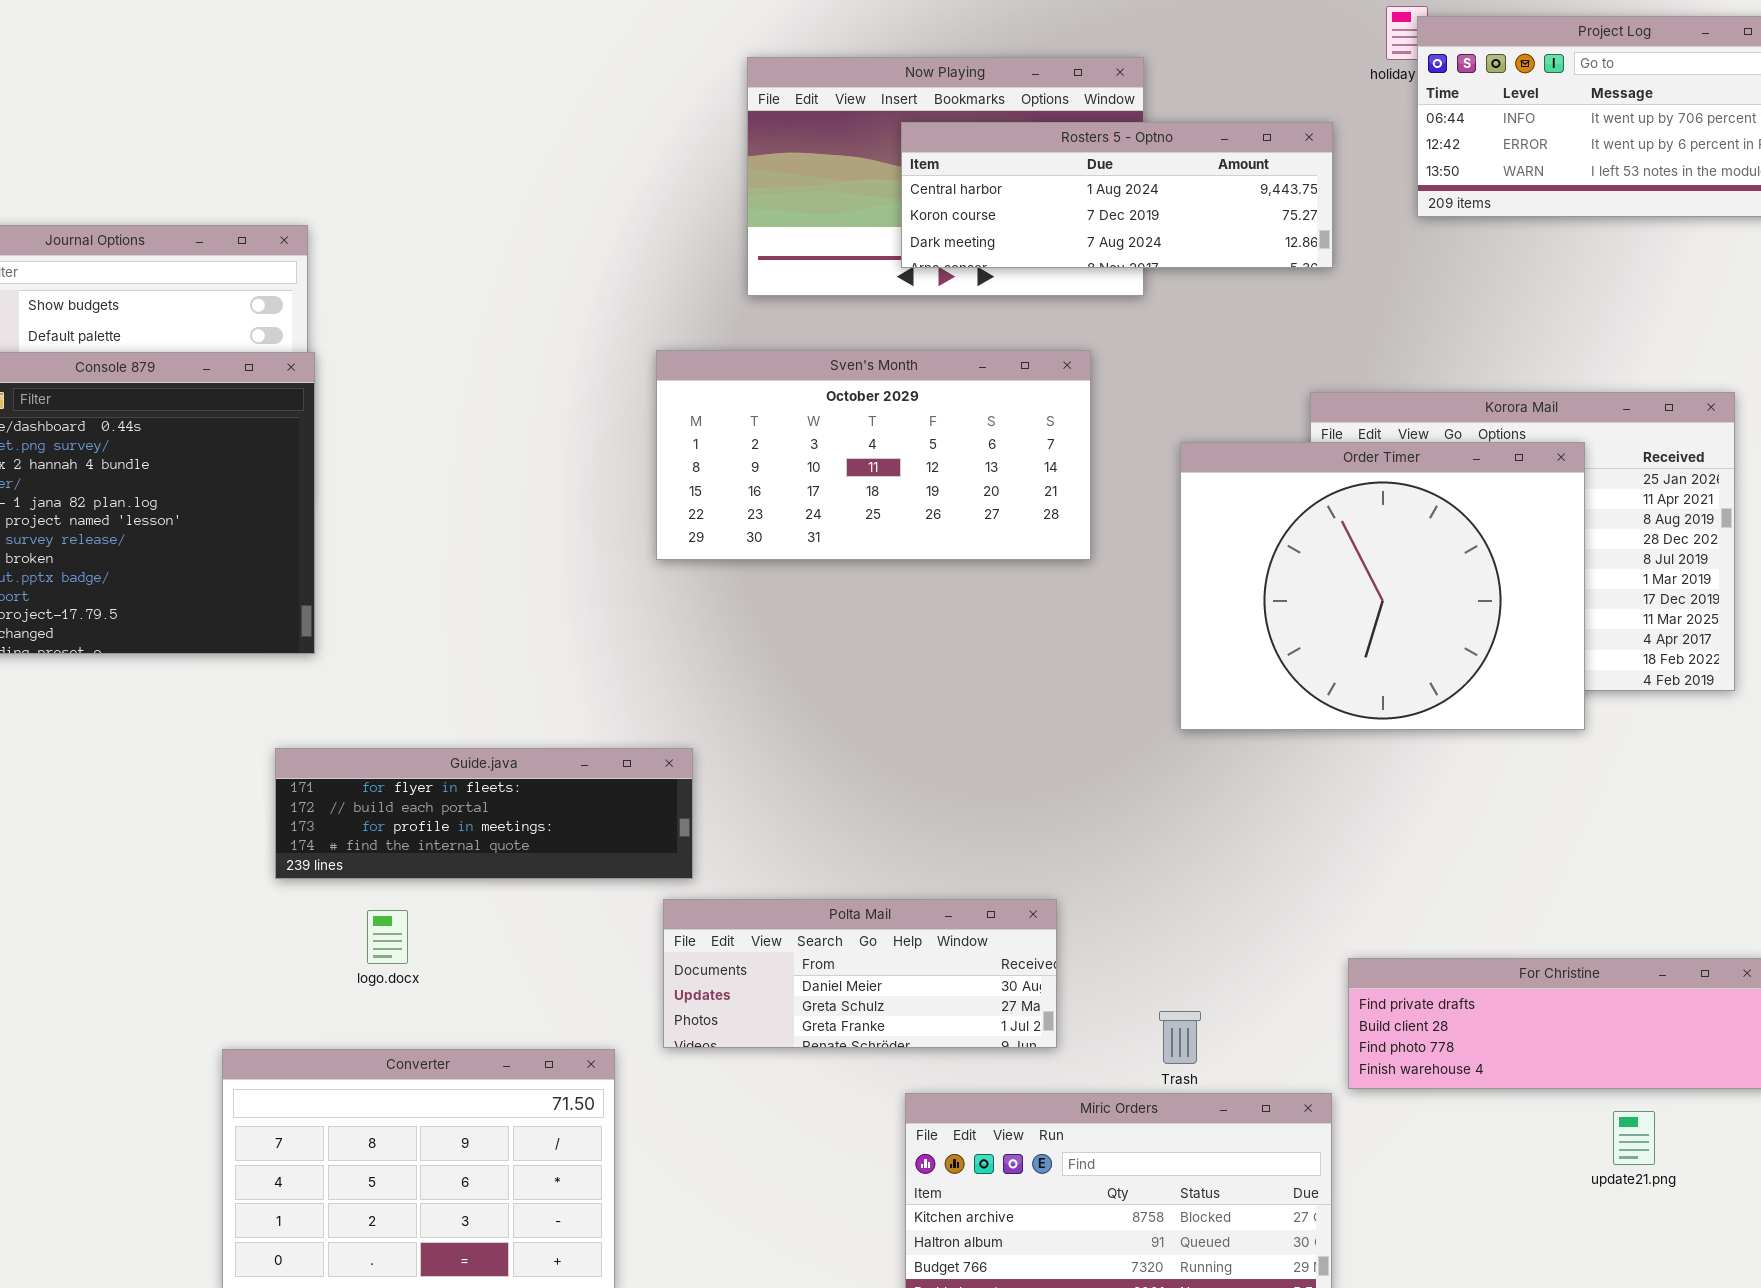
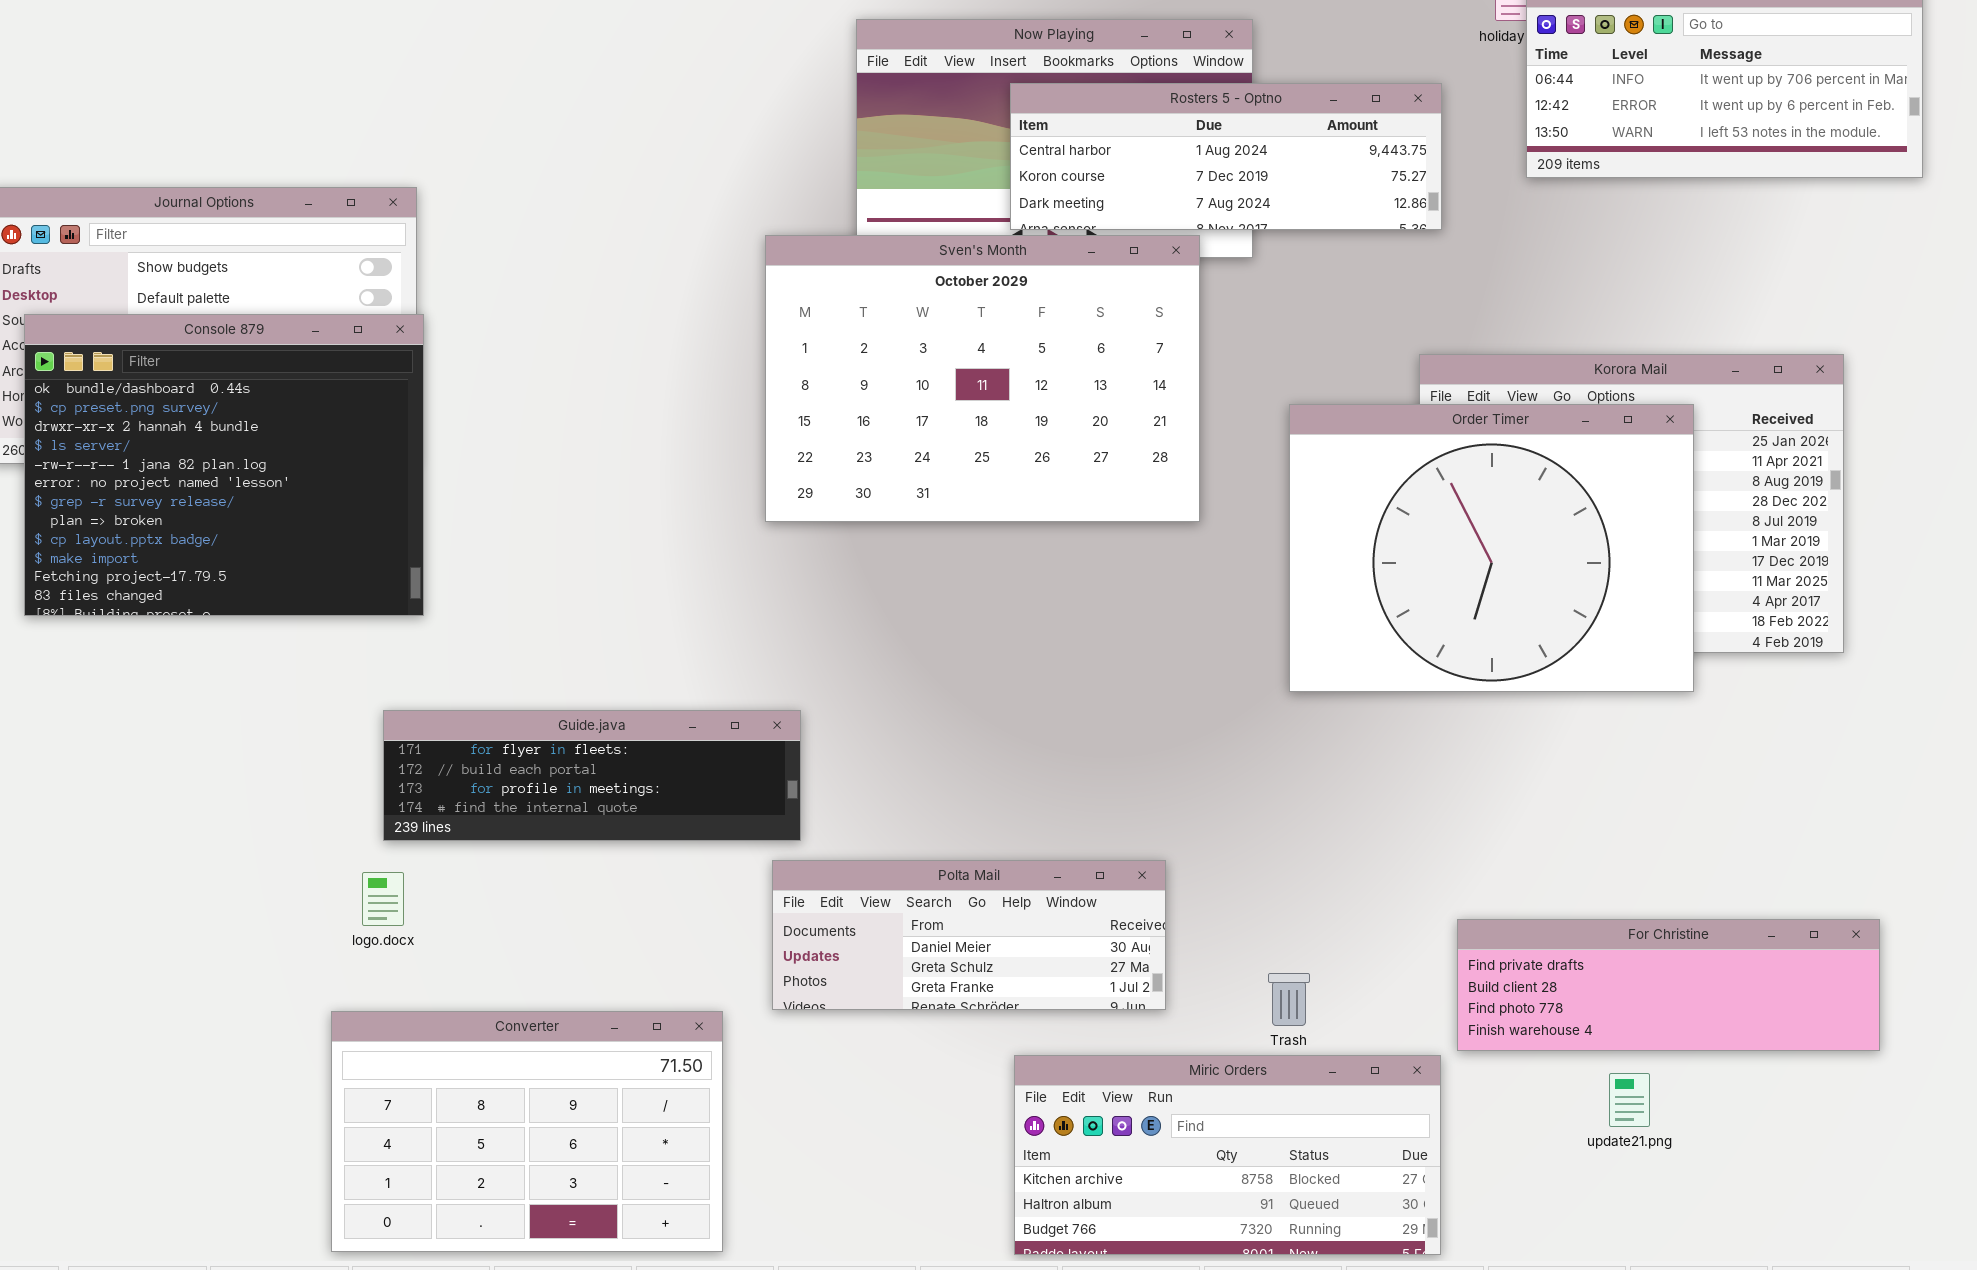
Sven's Month: [656,350,1091,560] -> [765,235,1200,522], resized
logo.docx: [367,910,408,964] -> [362,872,404,926], moved
update21.png: [1613,1111,1655,1165] -> [1609,1073,1650,1127], moved

